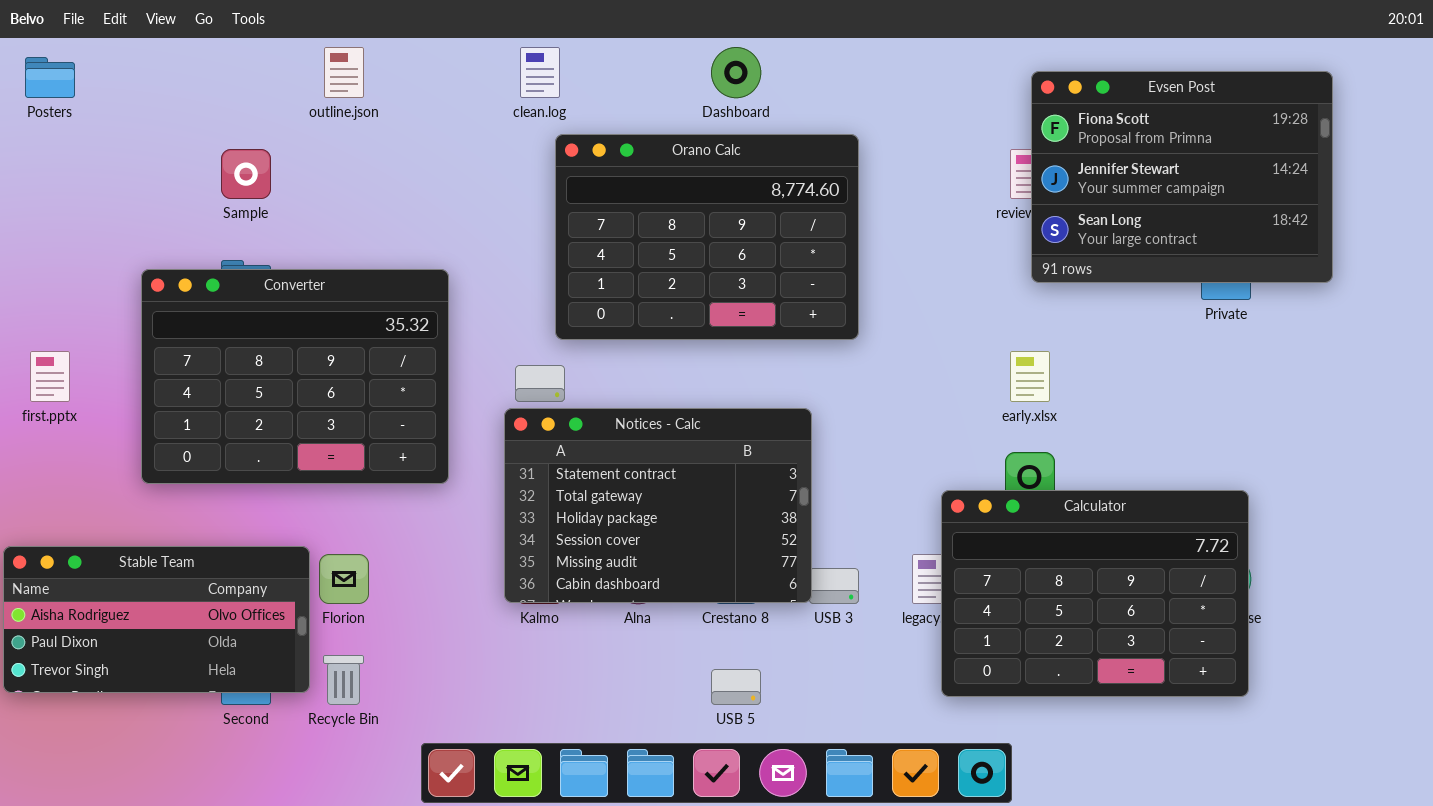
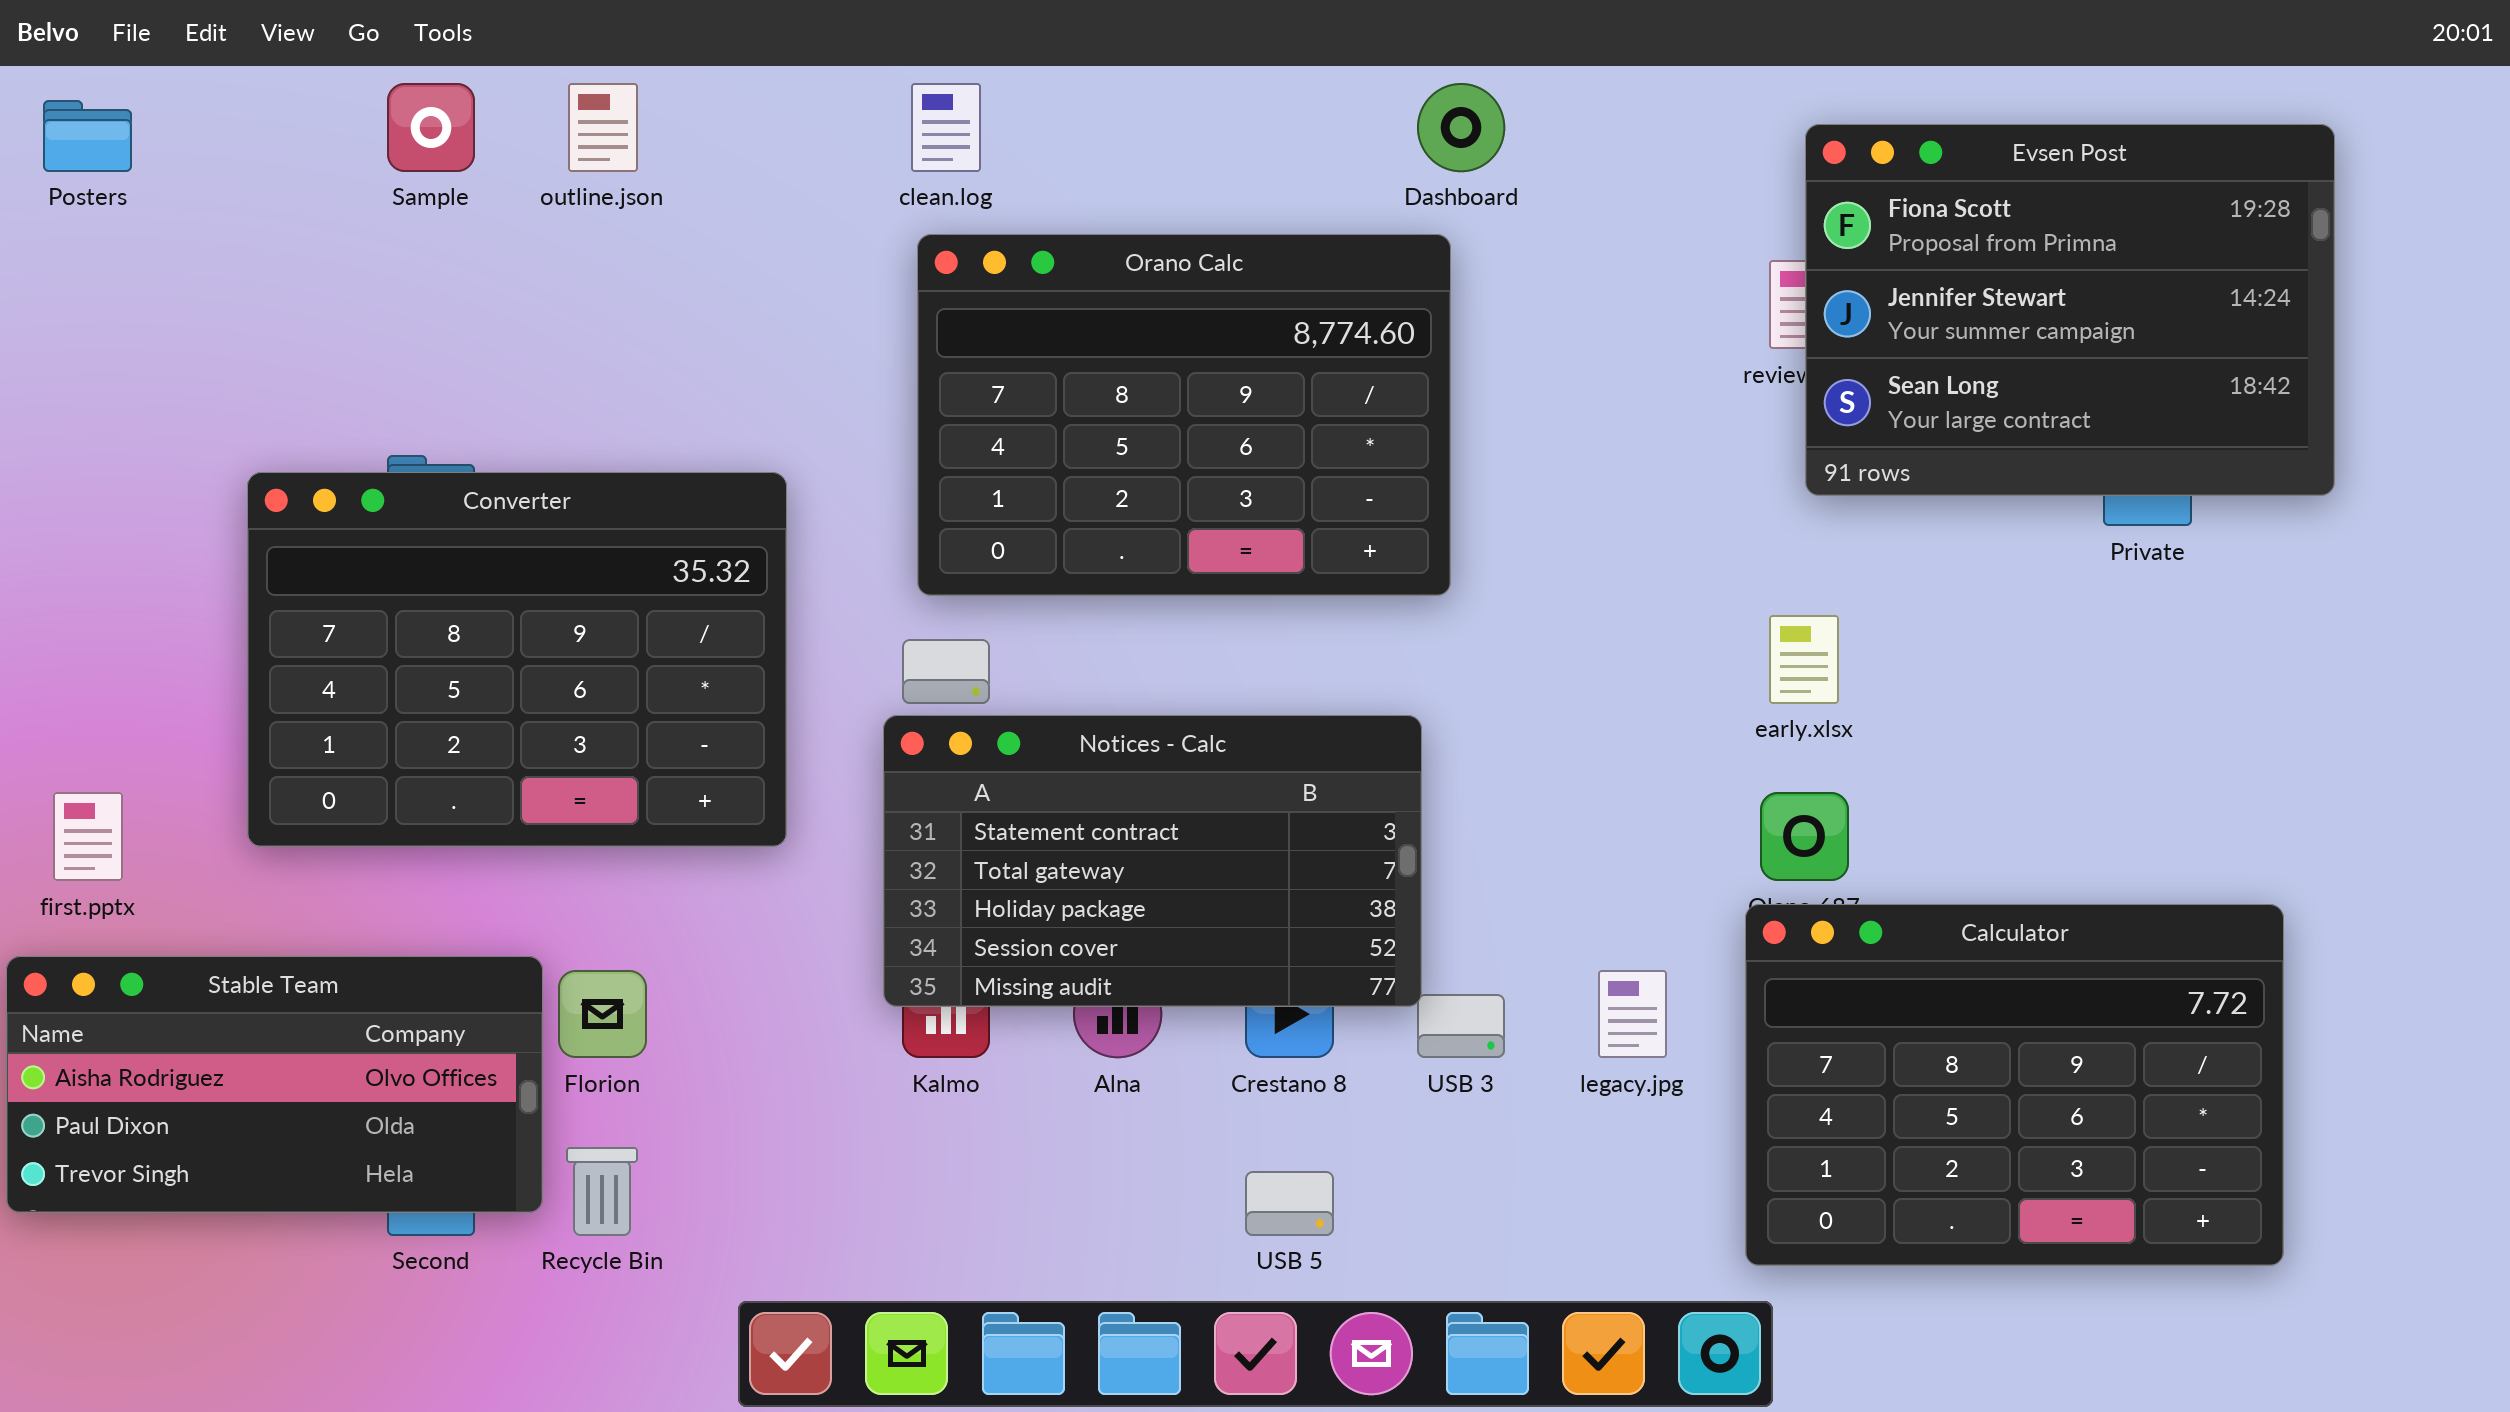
Dashboard: [711,47,761,98] -> [1417,83,1505,172], moved
Orano Calc: [555,134,859,340] -> [917,234,1451,596], moved
Sample: [221,149,271,199] -> [387,83,475,172], moved
first.pptx: [30,351,70,402] -> [53,792,123,881], moved
Notices - Calc: [504,408,812,603] -> [883,715,1422,1007], resized
Calculator: [941,490,1249,697] -> [1745,904,2284,1266], moved

